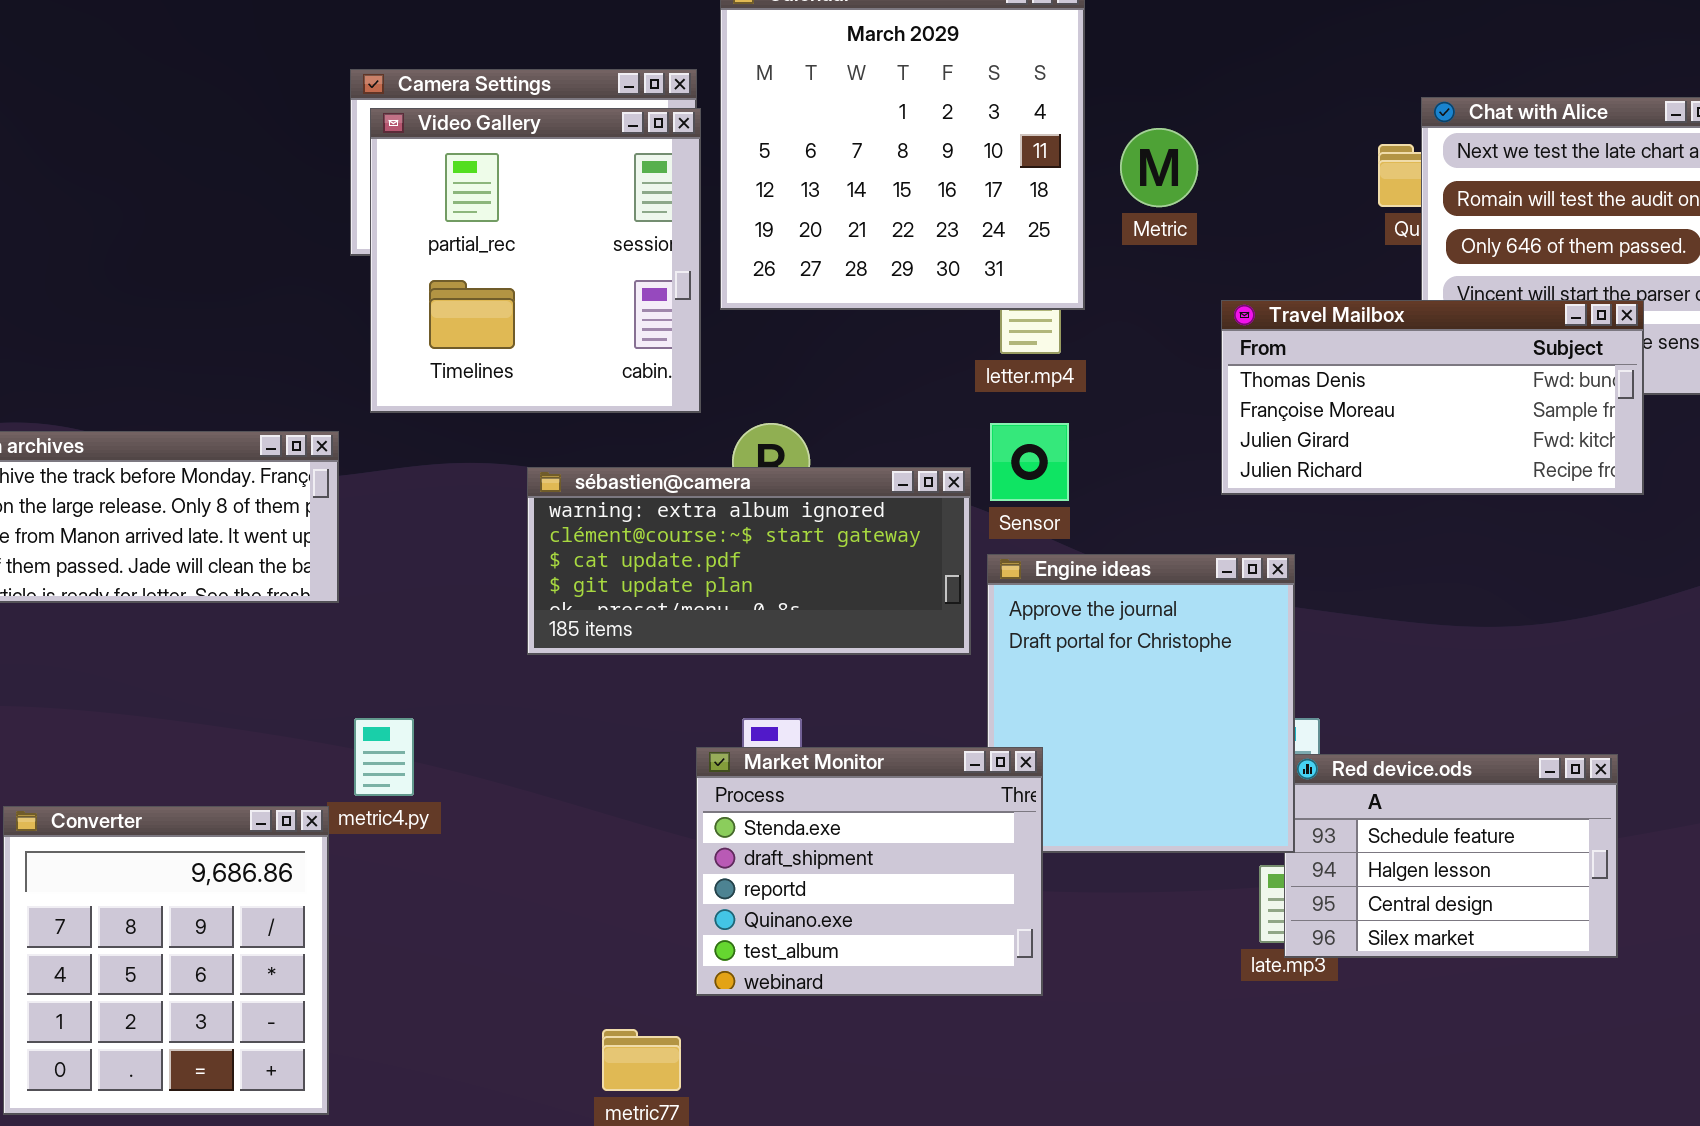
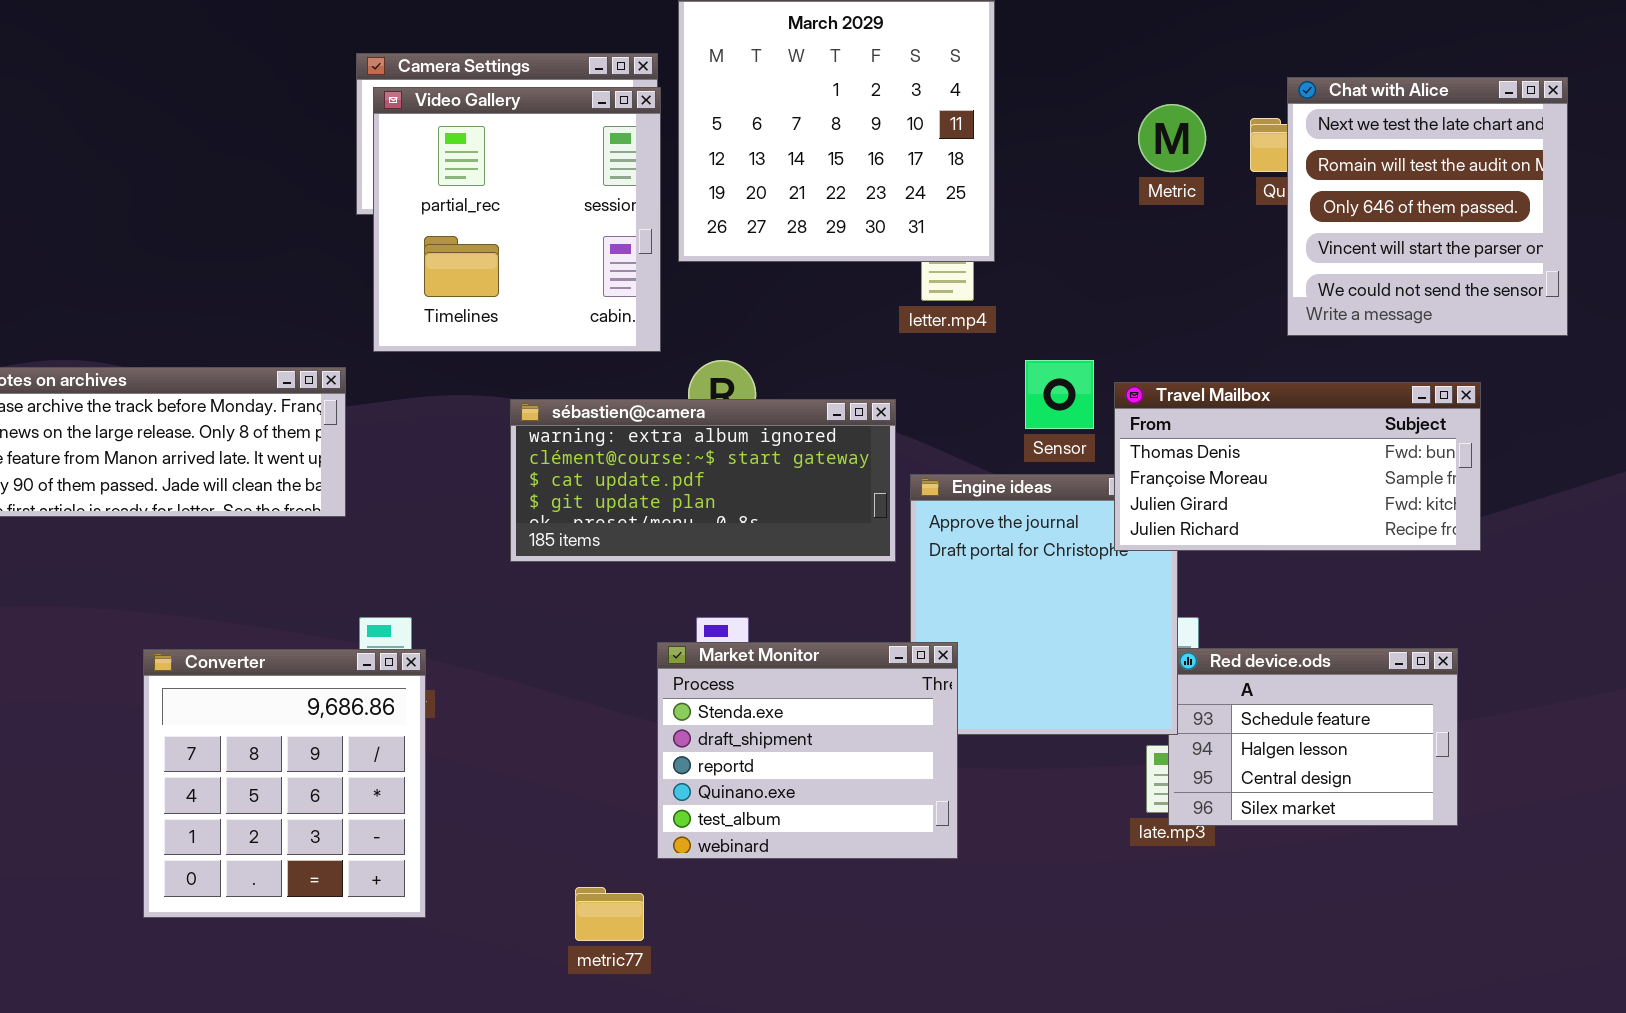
Metric: [1120,128,1198,207] -> [1138,104,1206,172], moved
Travel Mailbox: [1221,300,1644,495] -> [1114,382,1481,551], moved
Sensor: [990,423,1069,501] -> [1025,360,1094,429], moved
Converter: [3,806,329,1115] -> [143,649,426,918], moved

